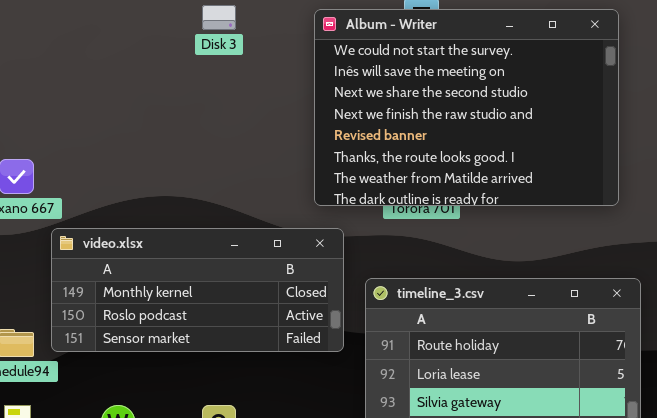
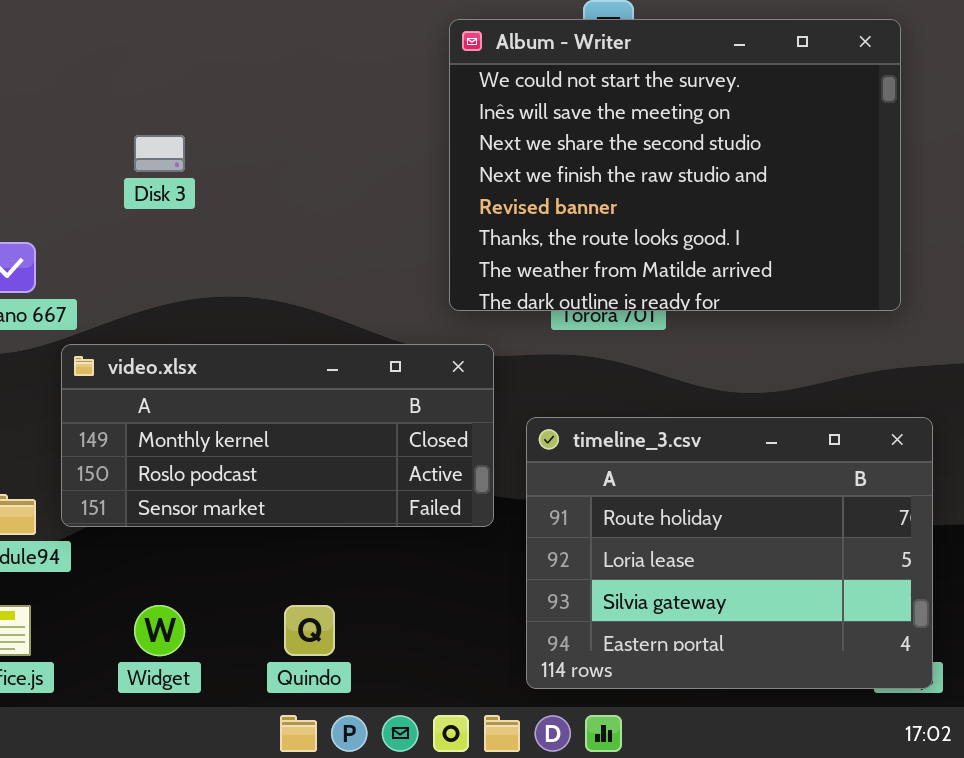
Disk 3: [202,5,236,30] -> [134,135,185,172], moved

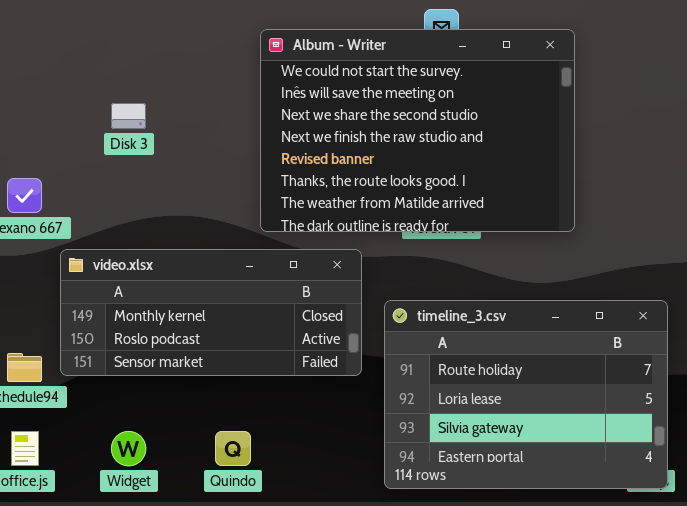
Album - Writer: [449,19,901,311] -> [260,29,575,232], moved

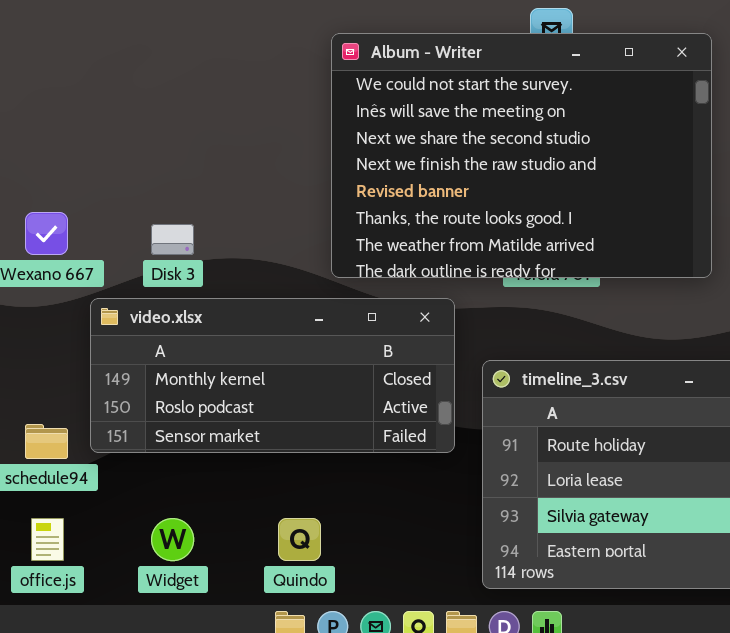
Disk 3: [111,103,146,129] -> [151,224,194,255], moved

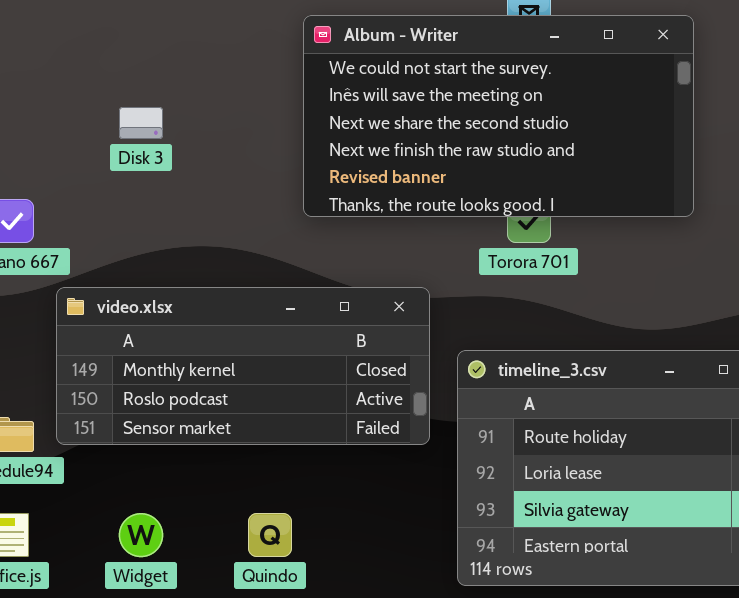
Album - Writer: [331,33,712,278] -> [303,15,694,217], resized
Disk 3: [151,224,194,255] -> [119,107,163,139], moved

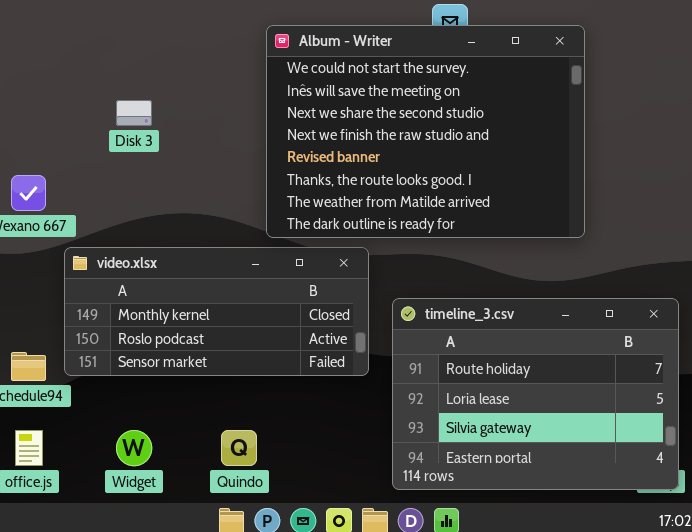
Album - Writer: [303,15,694,217] -> [266,25,585,238], resized

